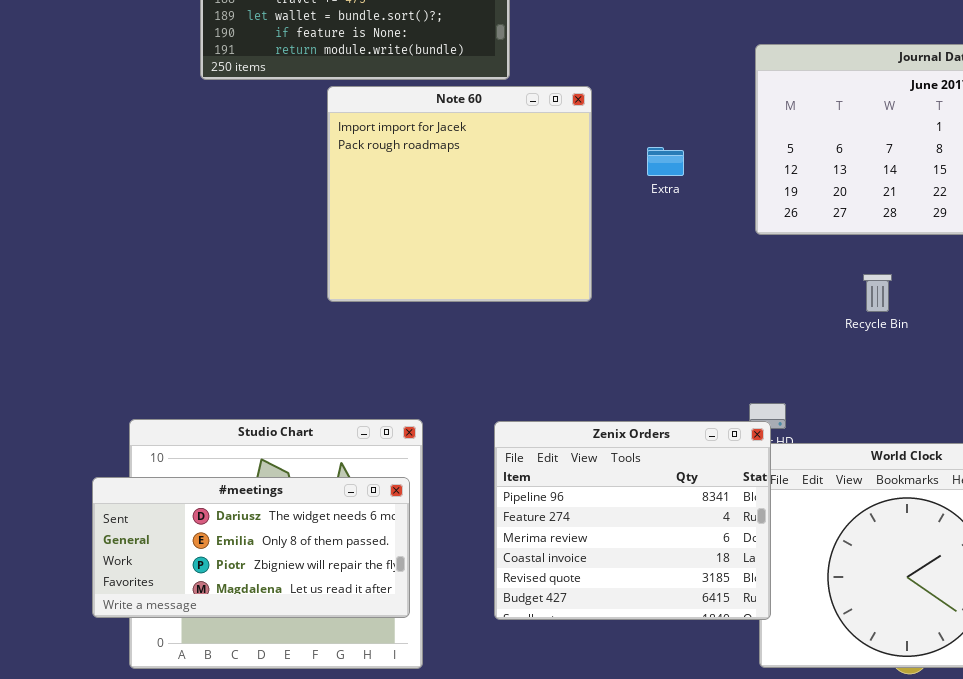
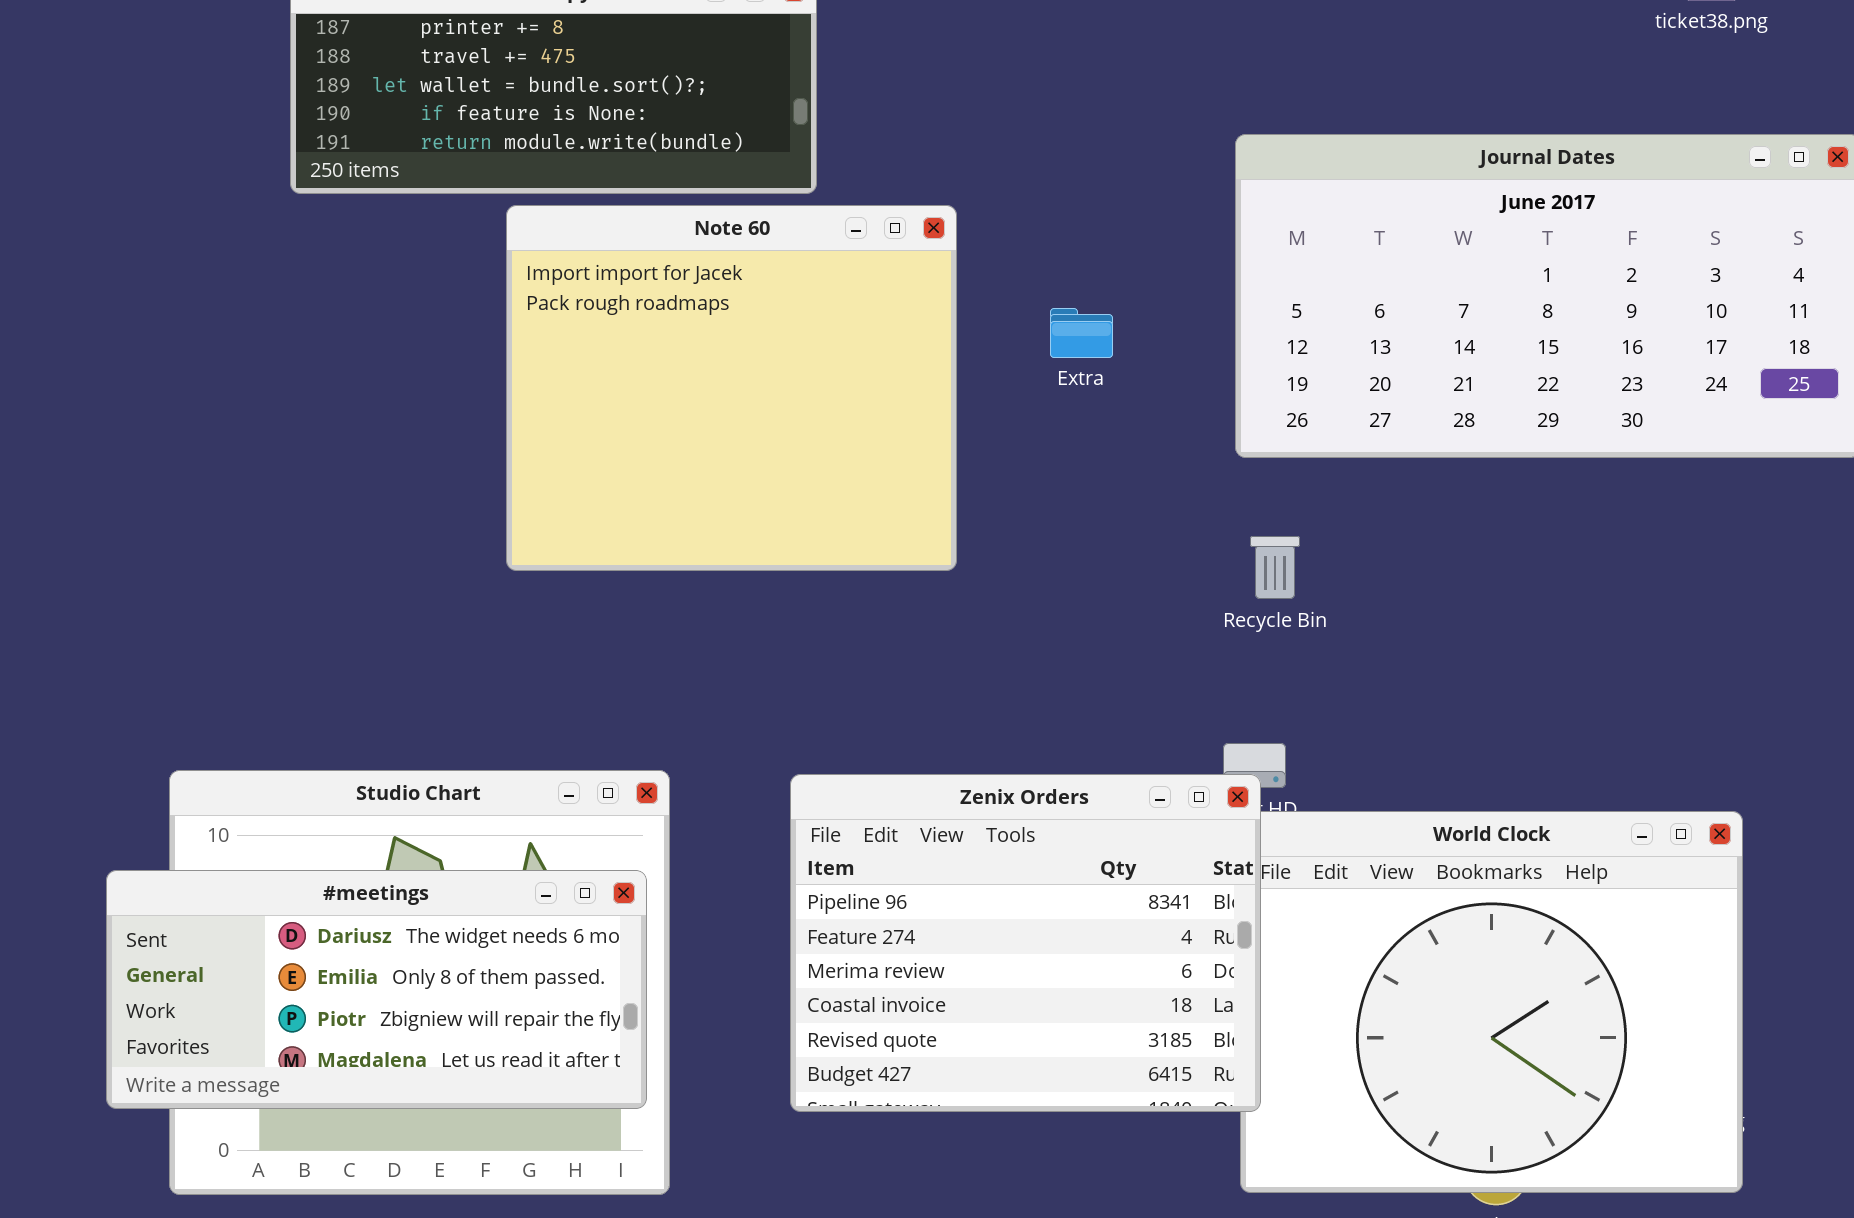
Recycle Bin: [863,274,892,312] -> [1250,536,1300,599], moved

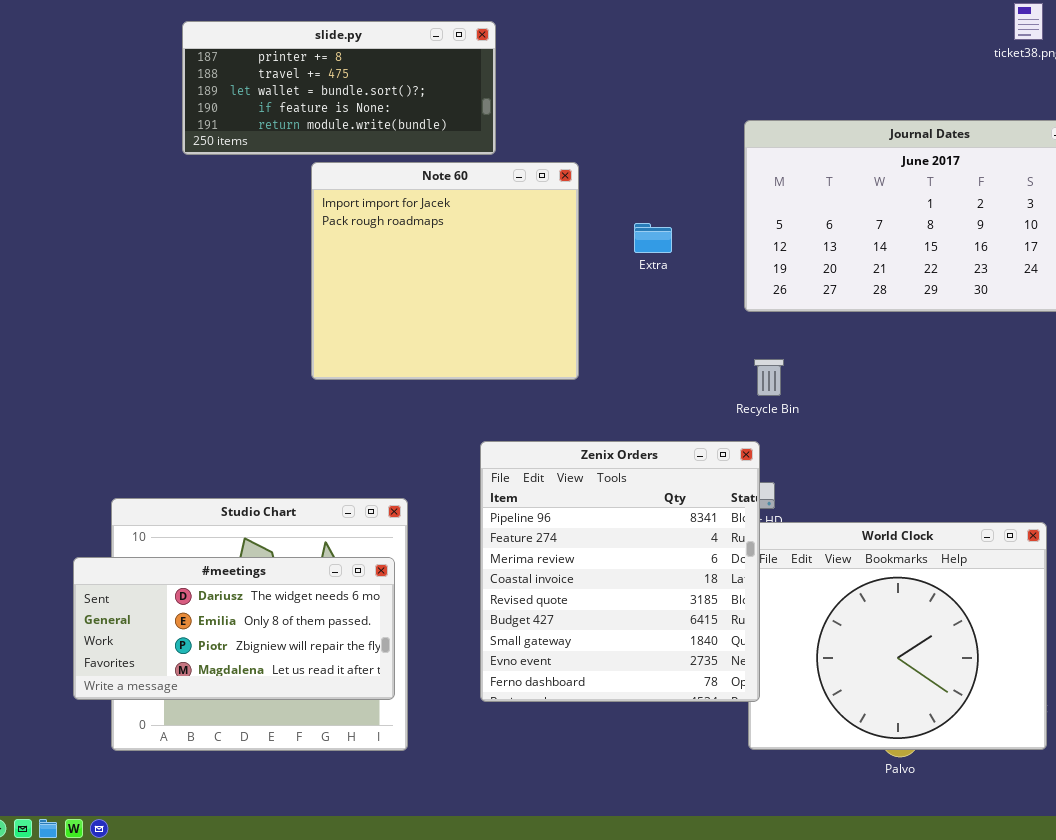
Zenix Orders: [790,774,1261,1112] -> [480,441,760,702], resized

